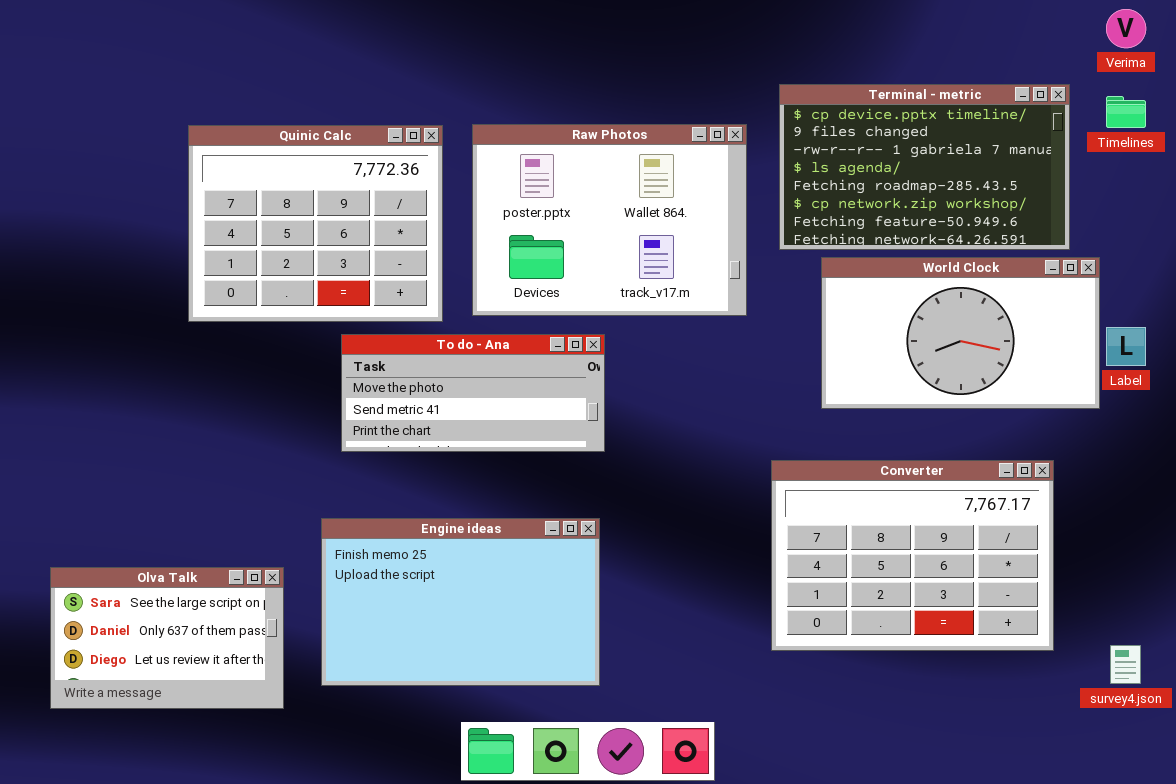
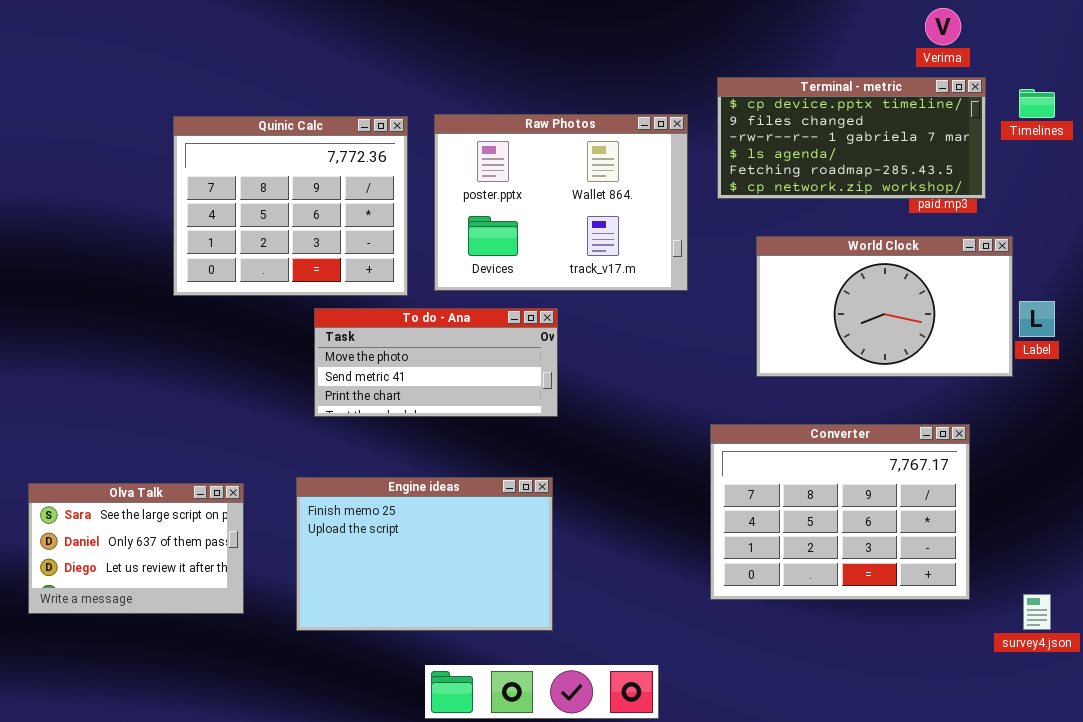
Verima: [1106,9,1146,48] -> [925,8,961,45], moved
Terminal - metric: [779,84,1070,250] -> [717,77,986,199], resized
Olva Talk: [50,567,284,709] -> [28,483,244,614], moved

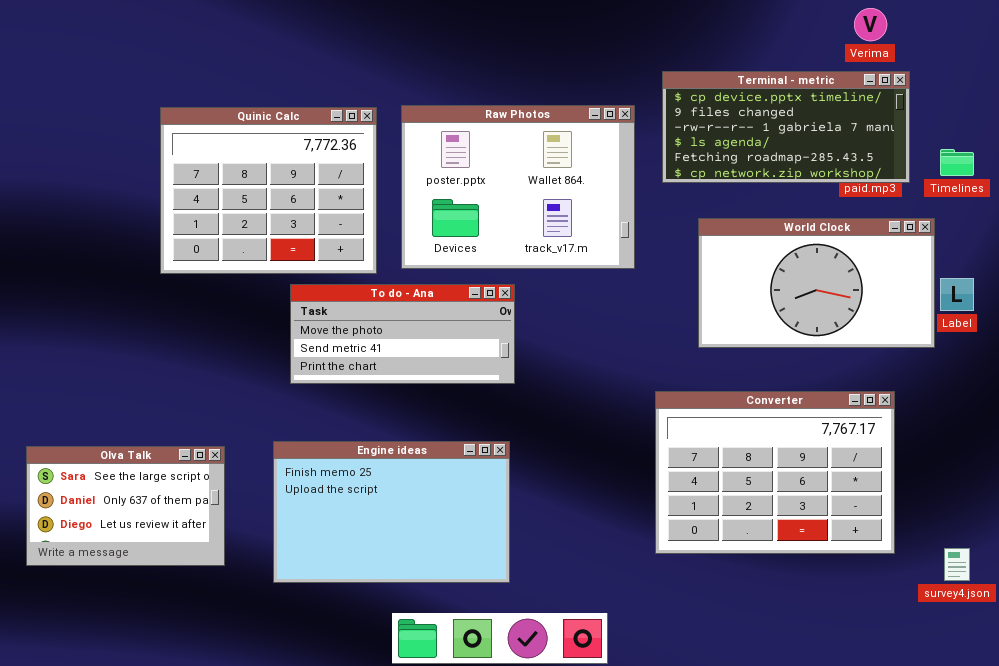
Timelines: [1019,89,1055,118] -> [940,149,974,176], moved

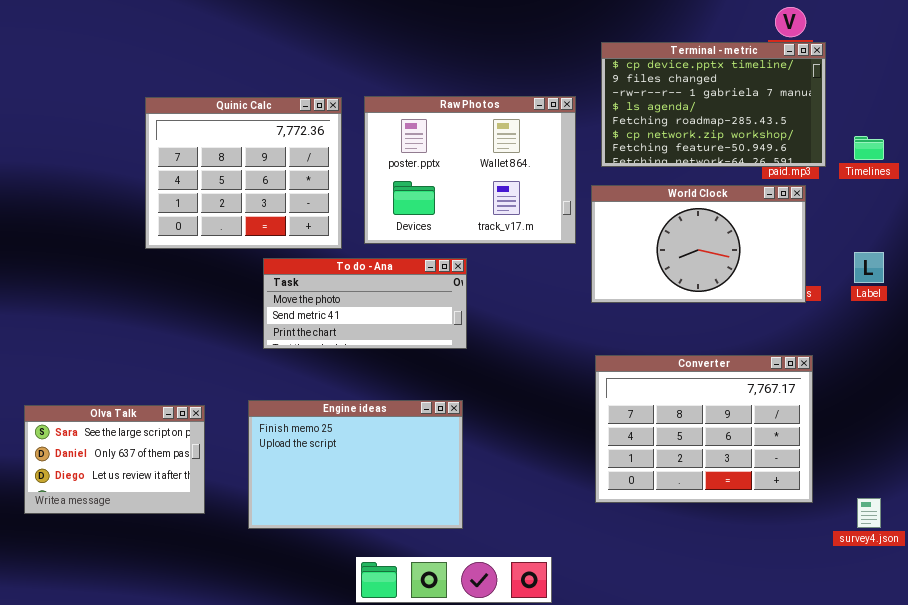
Terminal - metric: [662,71,910,183] -> [601,42,826,167], resized
World Clock: [698,218,935,348] -> [591,185,806,303], moved

